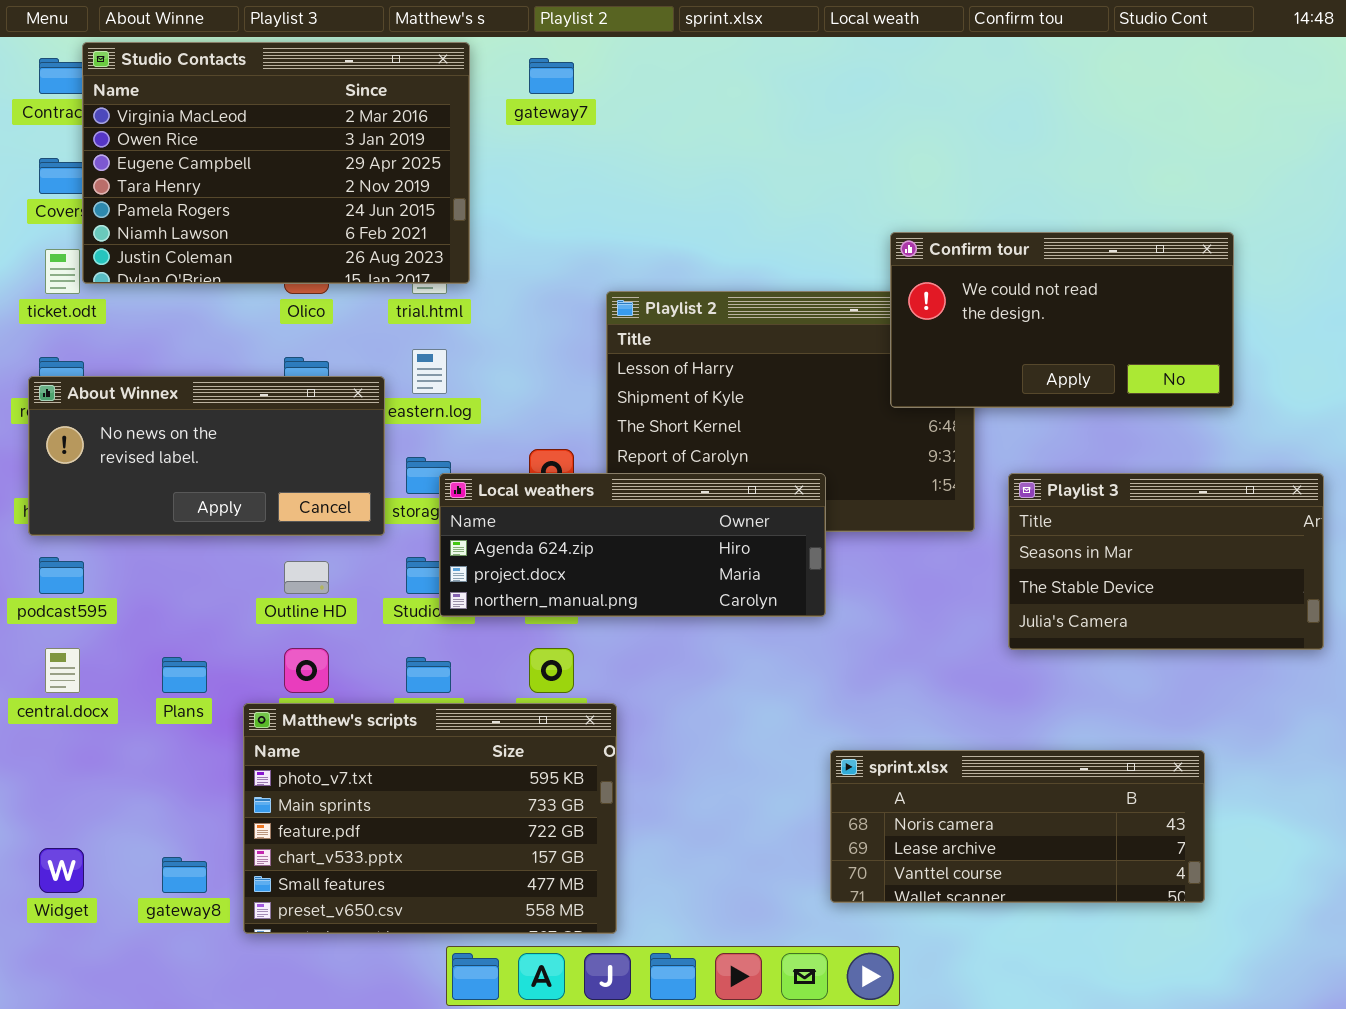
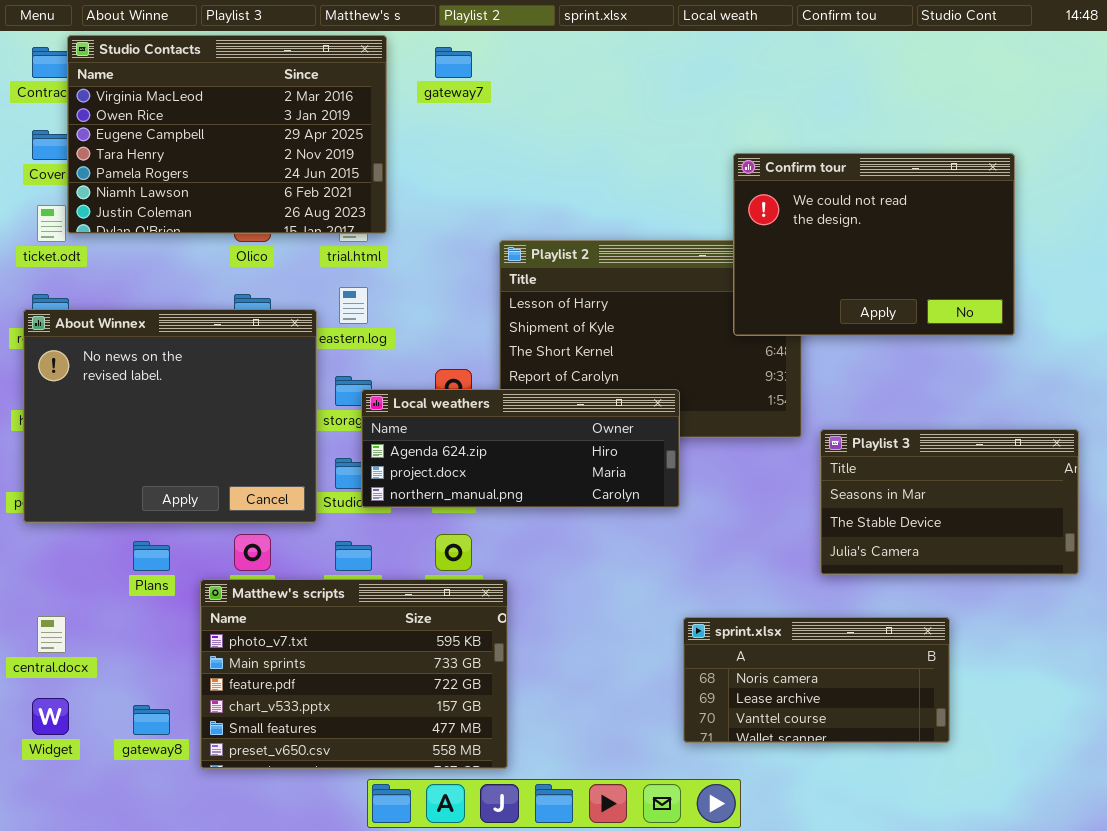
Confirm tour: [890,232,1234,408] -> [733,153,1015,336], resized
About Winnex: [28,376,385,536] -> [23,309,317,523], resized
Playlist 3: [1008,473,1324,650] -> [820,429,1079,575], moved
central.docx: [45,648,80,693] -> [37,616,66,653], moved
sprint.xlsx: [830,750,1205,903] -> [683,617,950,743], resized

